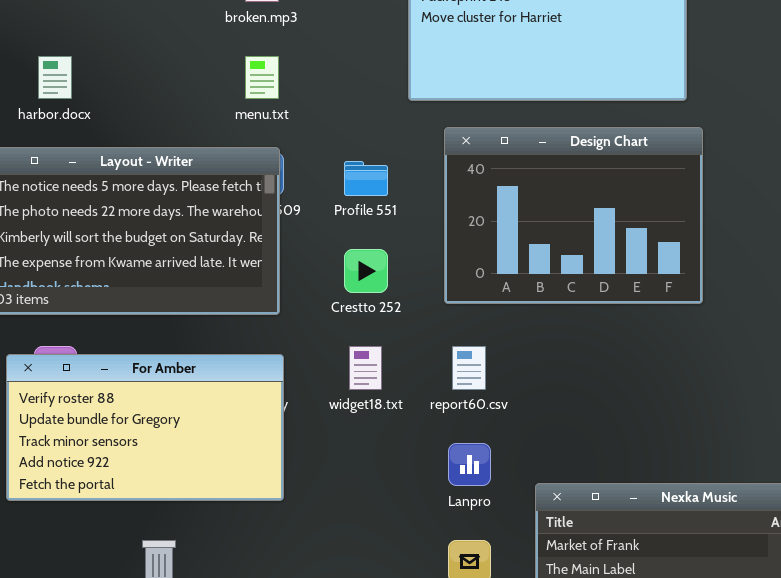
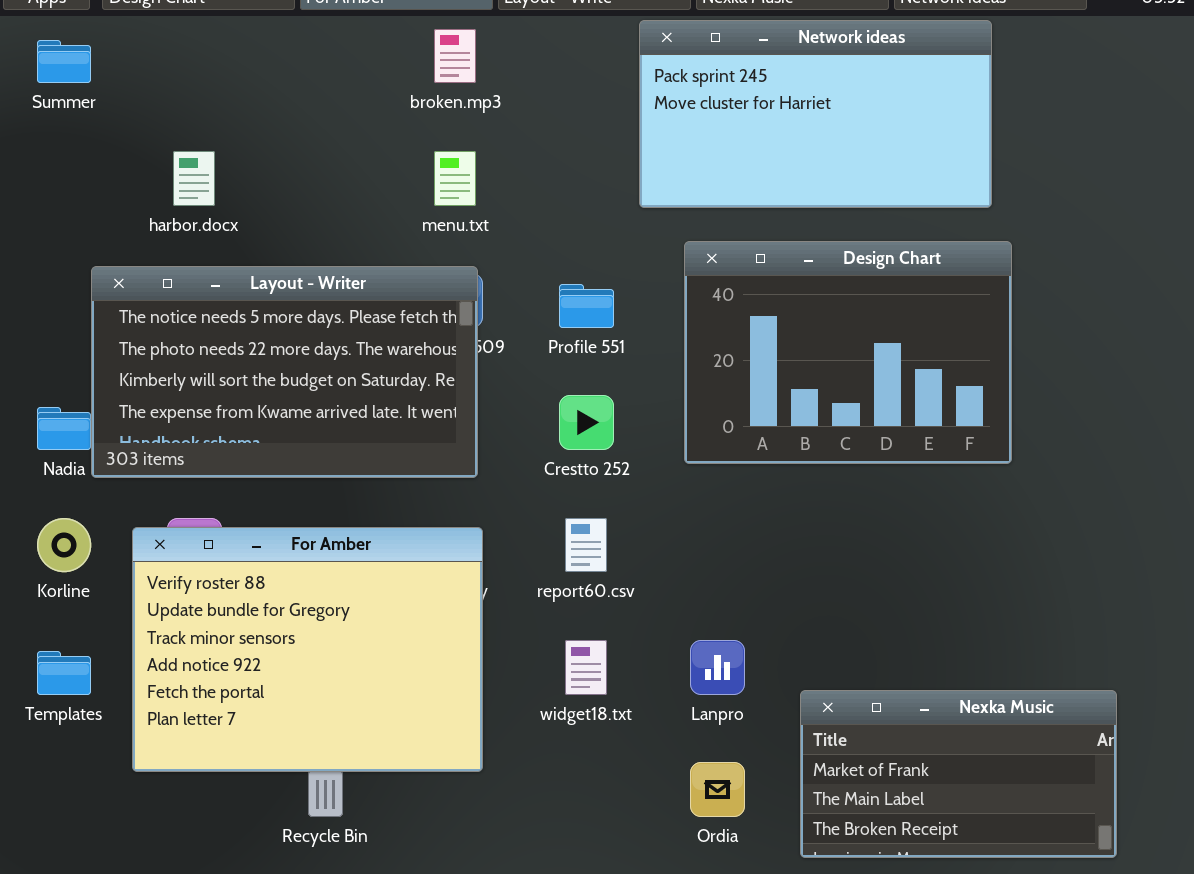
widget18.txt: [349,346,382,390] -> [565,640,607,695], moved
report60.csv: [452,346,486,390] -> [565,518,607,572], moved
For Amber: [6,354,284,501] -> [132,527,483,772], resized

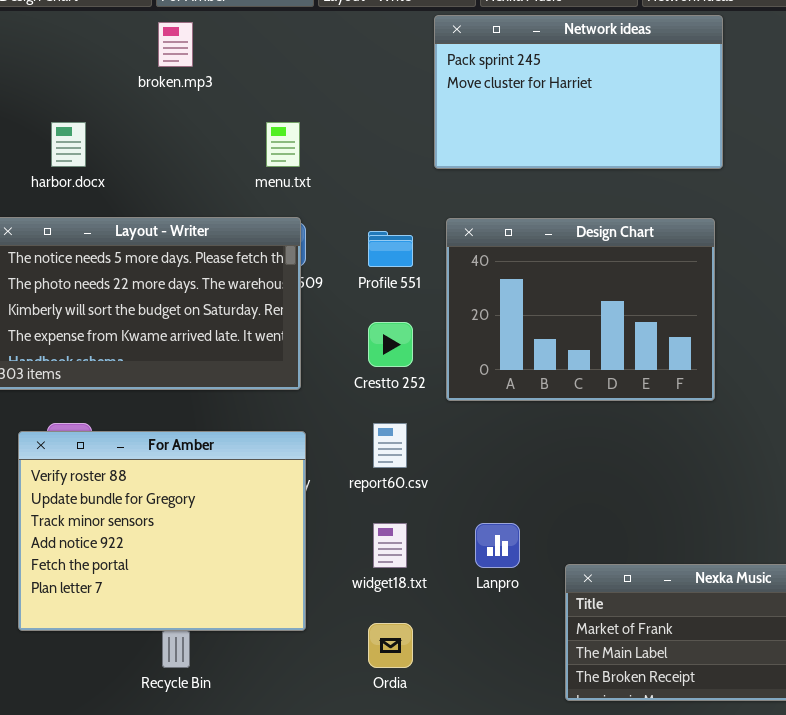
broken.mp3: [434,29,476,83] -> [158,22,193,67], moved
Design Chart: [684,241,1012,464] -> [446,218,715,401], moved
Ordia: [690,762,745,817] -> [368,623,413,668], moved

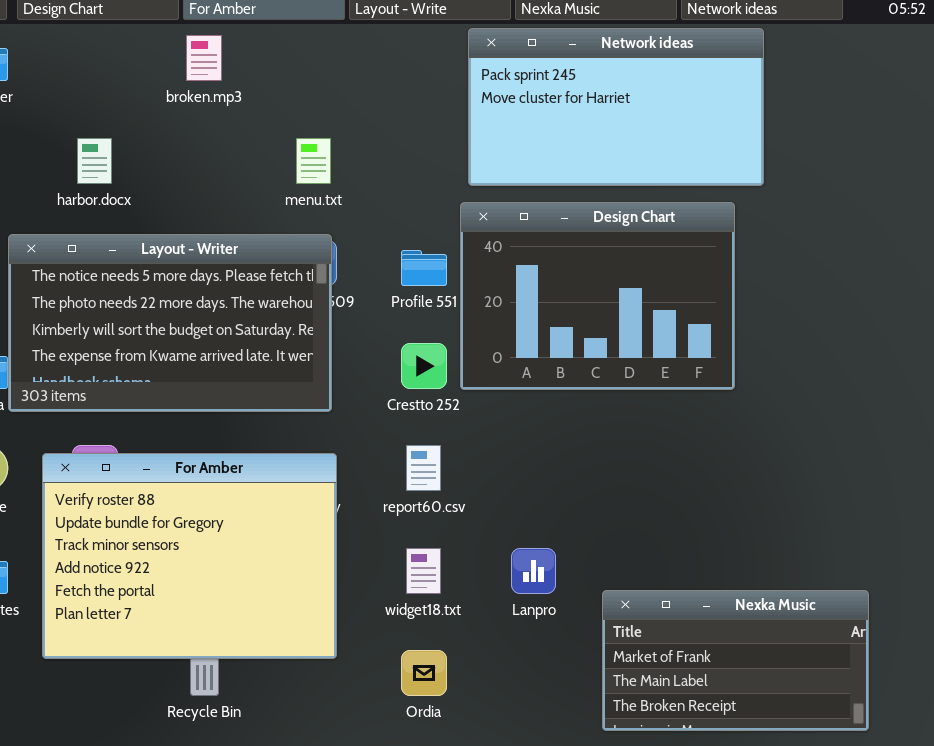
Design Chart: [446,218,715,401] -> [460,202,735,390], moved

